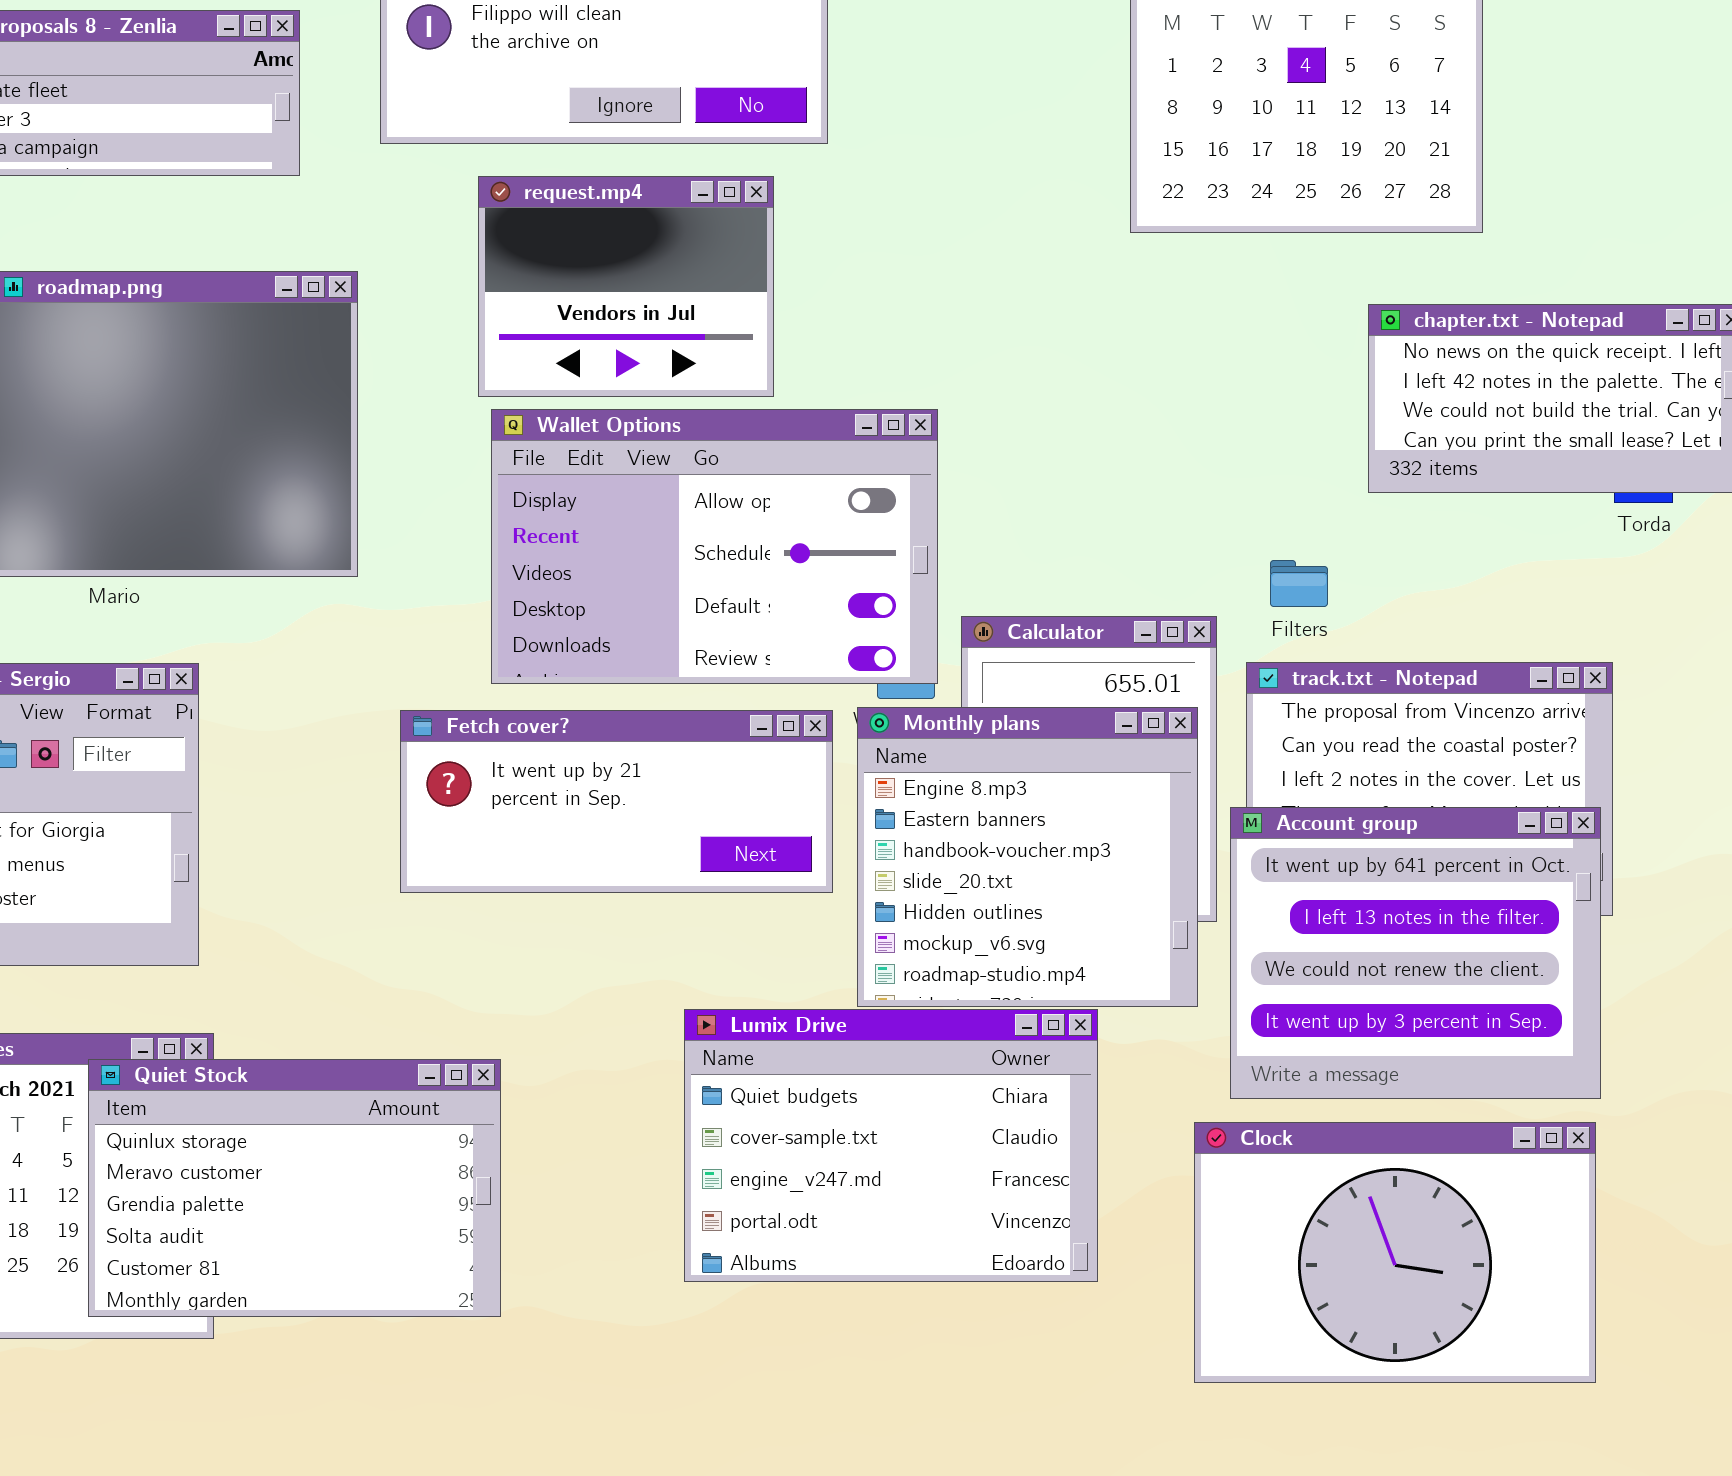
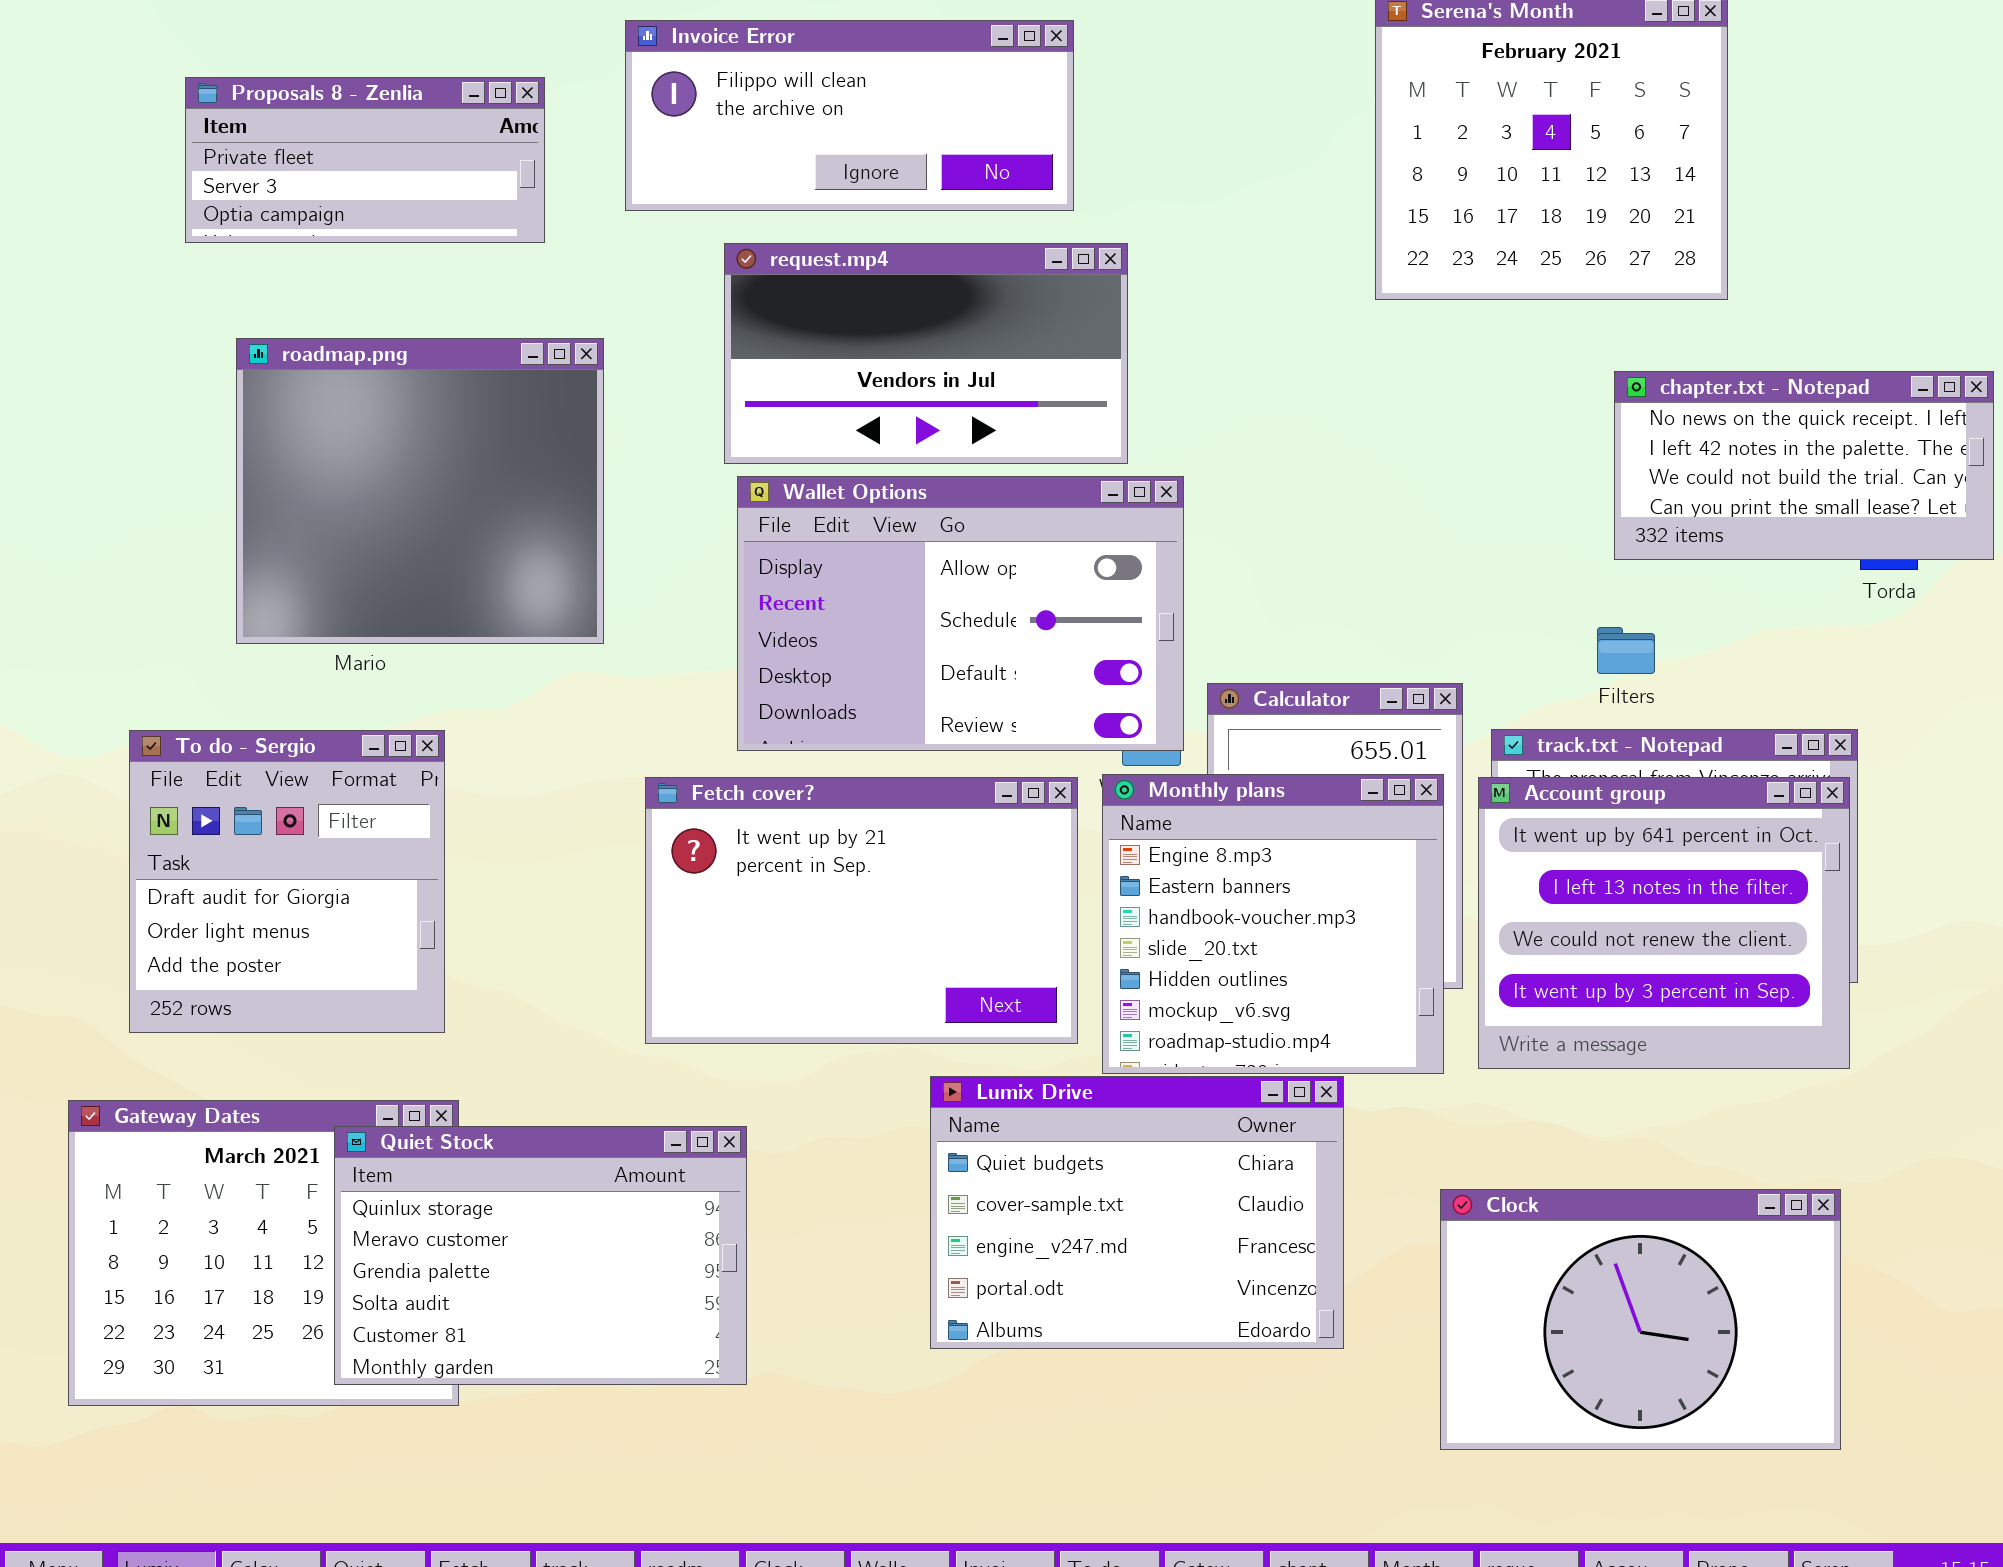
request.mp4: [478,176,774,397] -> [724,243,1128,464], resized
Filters: [1270,560,1328,607] -> [1597,627,1655,674], moved
Fetch cover?: [400,710,833,893] -> [645,777,1078,1044], resized
Account group: [1230,807,1601,1099] -> [1478,777,1850,1069], moved

